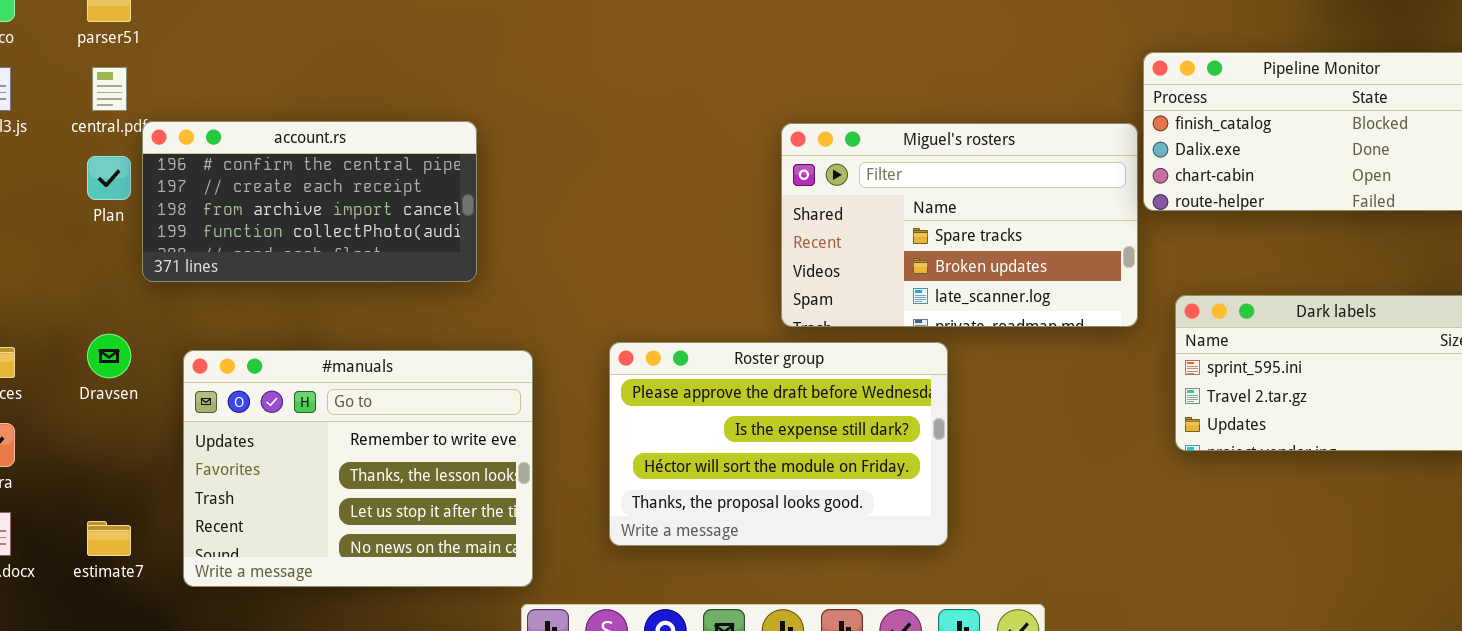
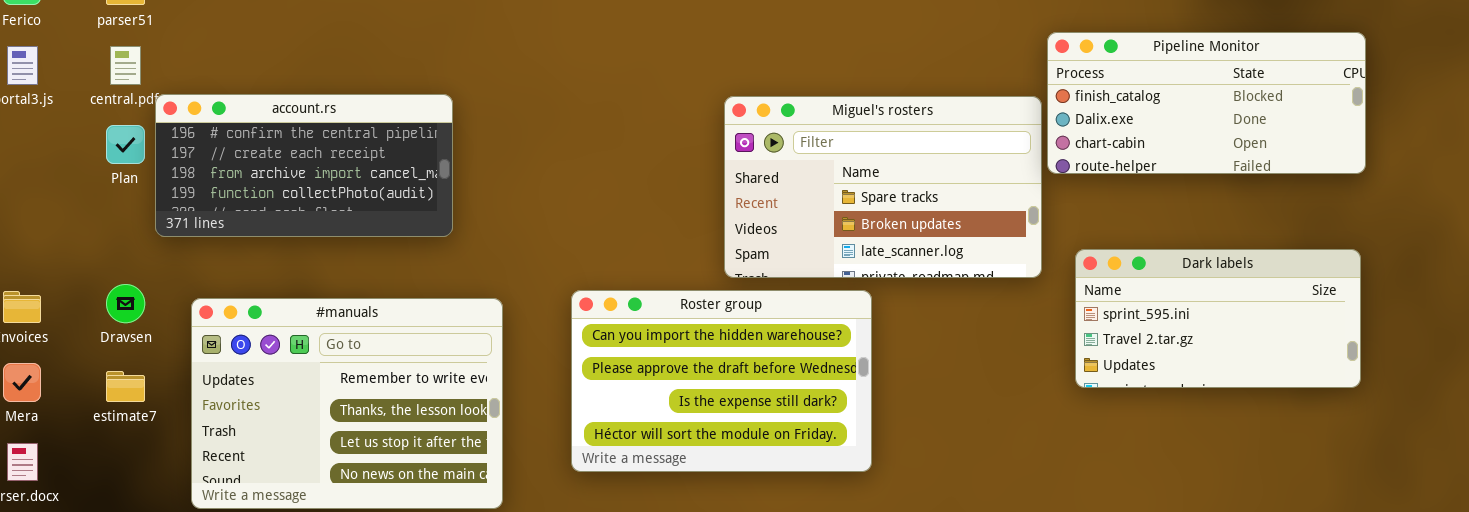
Roster group: [609,342,948,546] -> [571,290,872,472], scrolled up 1 row
estimate7: [87,521,131,556] -> [106,371,145,402], moved

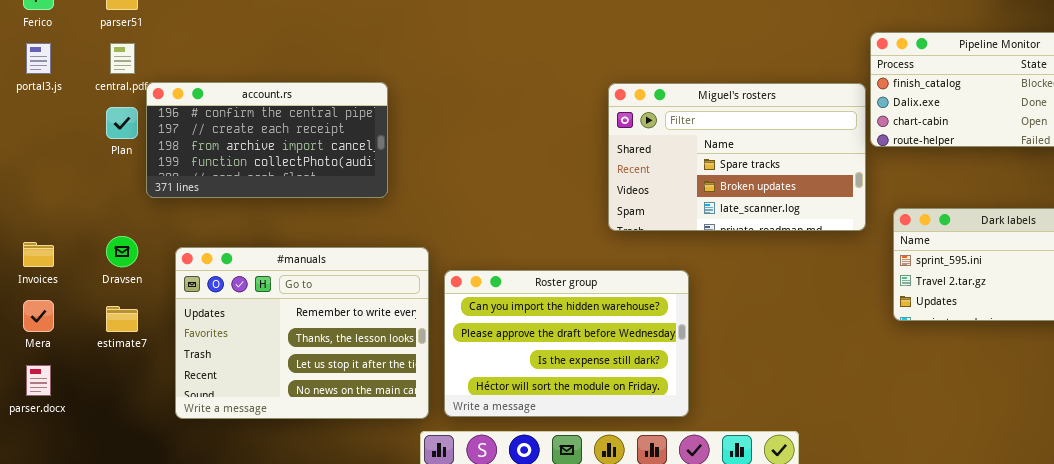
Roster group: [571,290,872,472] -> [444,270,689,417], moved

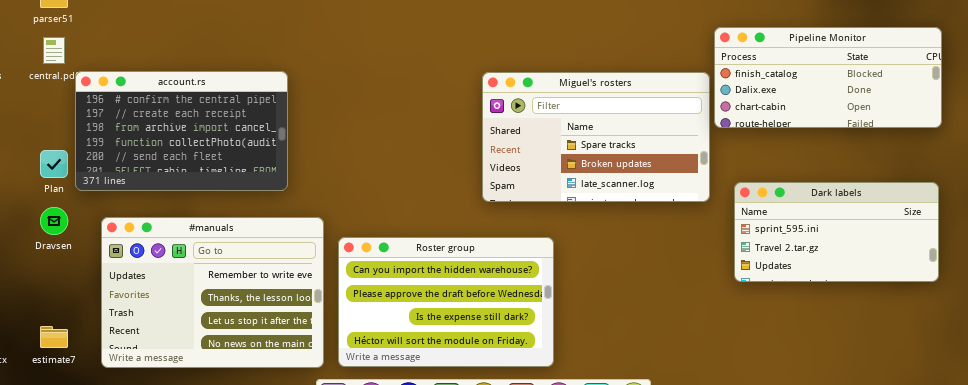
account.rs: [146,82,388,198] -> [75,71,288,191], resized
Plan: [106,107,138,139] -> [40,150,68,178], moved
estimate7: [106,306,138,332] -> [40,326,68,348], moved

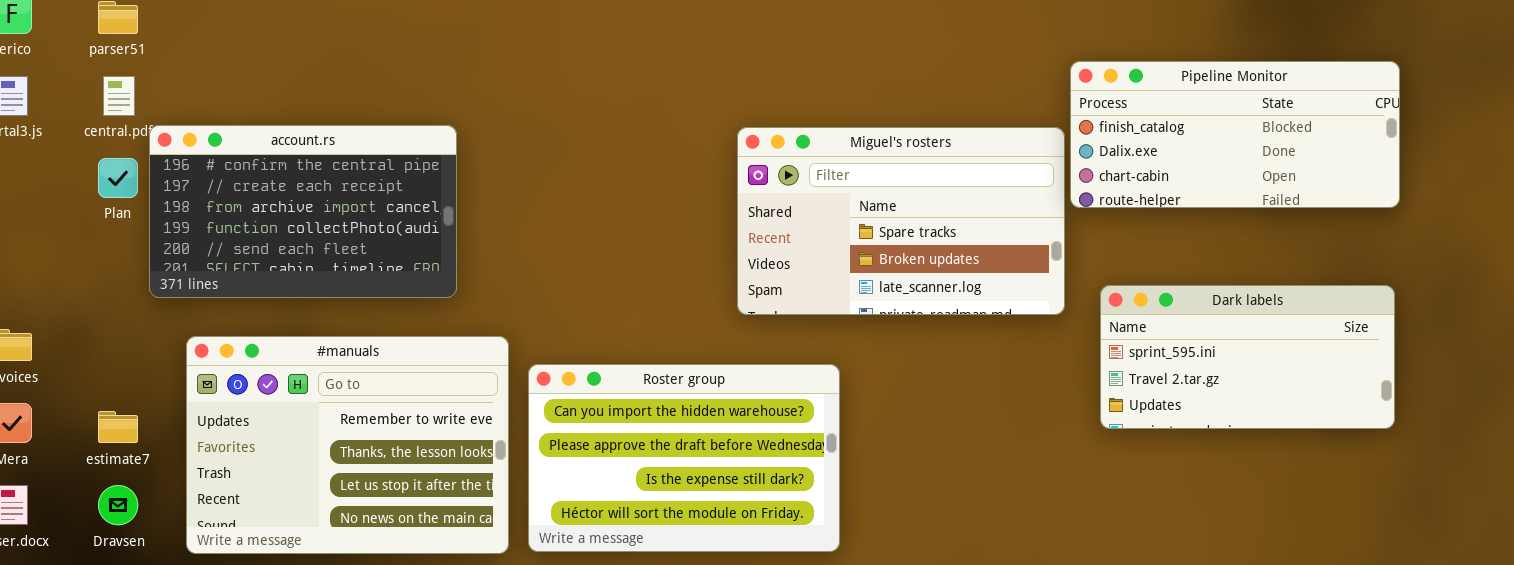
Plan: [40,150,68,178] -> [98,158,138,198], moved
Dravsen: [40,207,68,235] -> [98,485,138,525], moved
estimate7: [40,326,68,348] -> [98,411,138,443], moved

